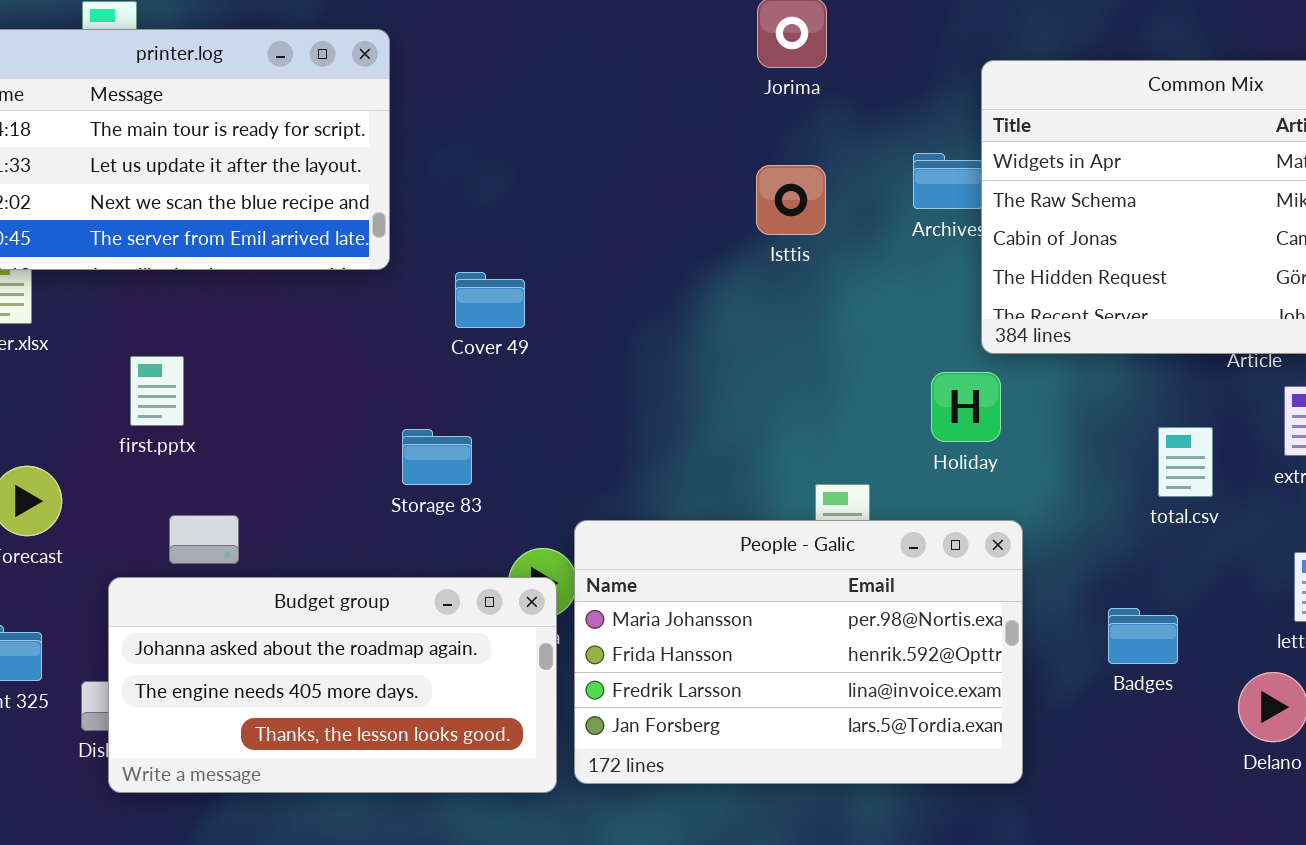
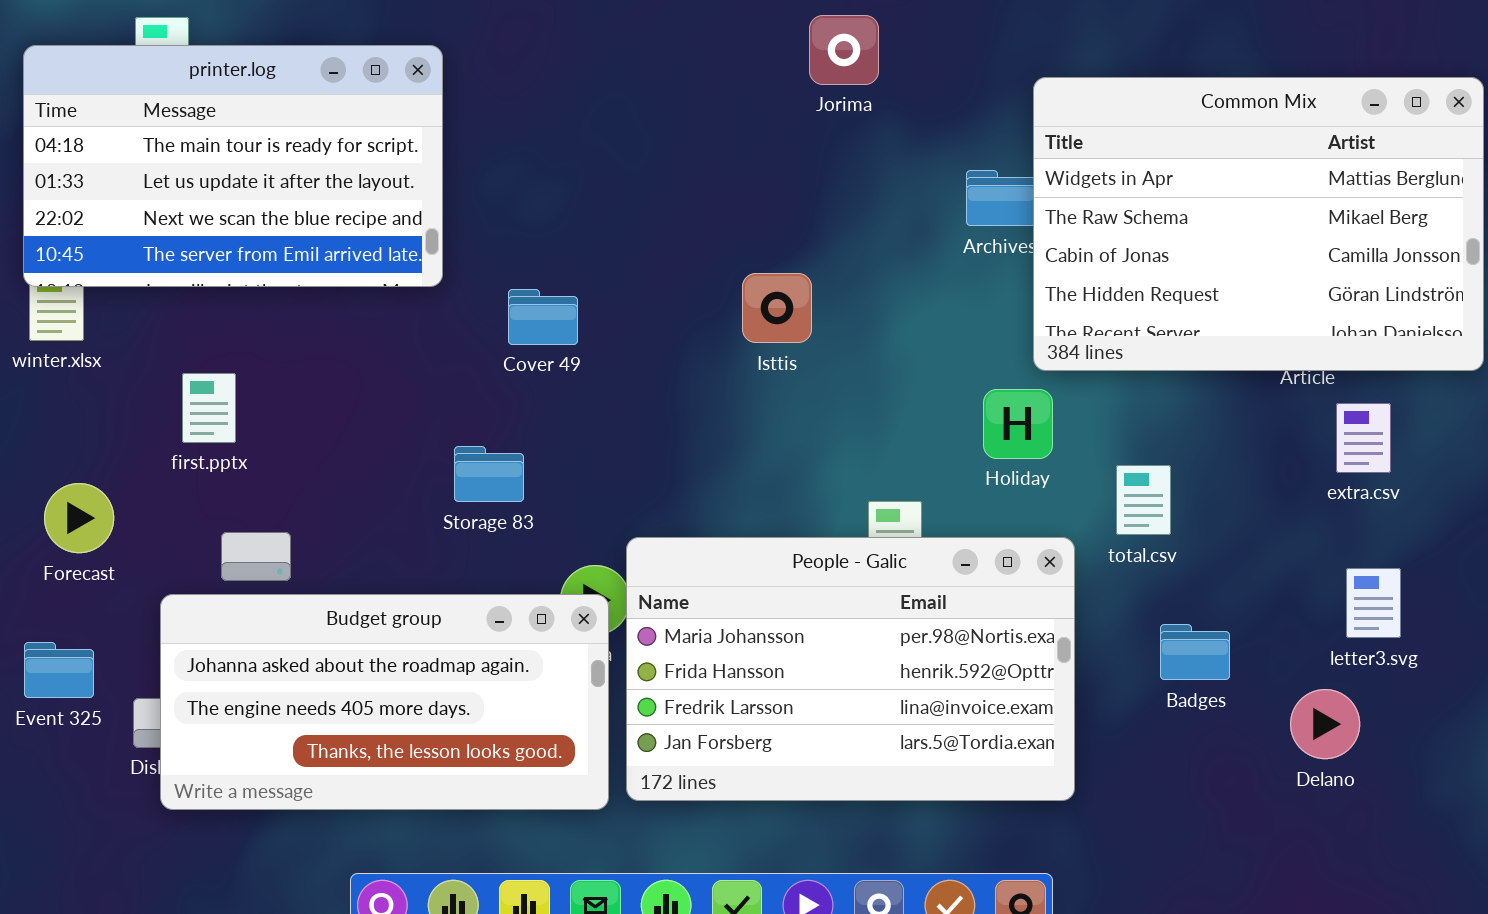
Isttis: [756,165,826,235] -> [742,273,812,343], moved
total.csv: [1158,427,1213,497] -> [1116,465,1171,535], moved

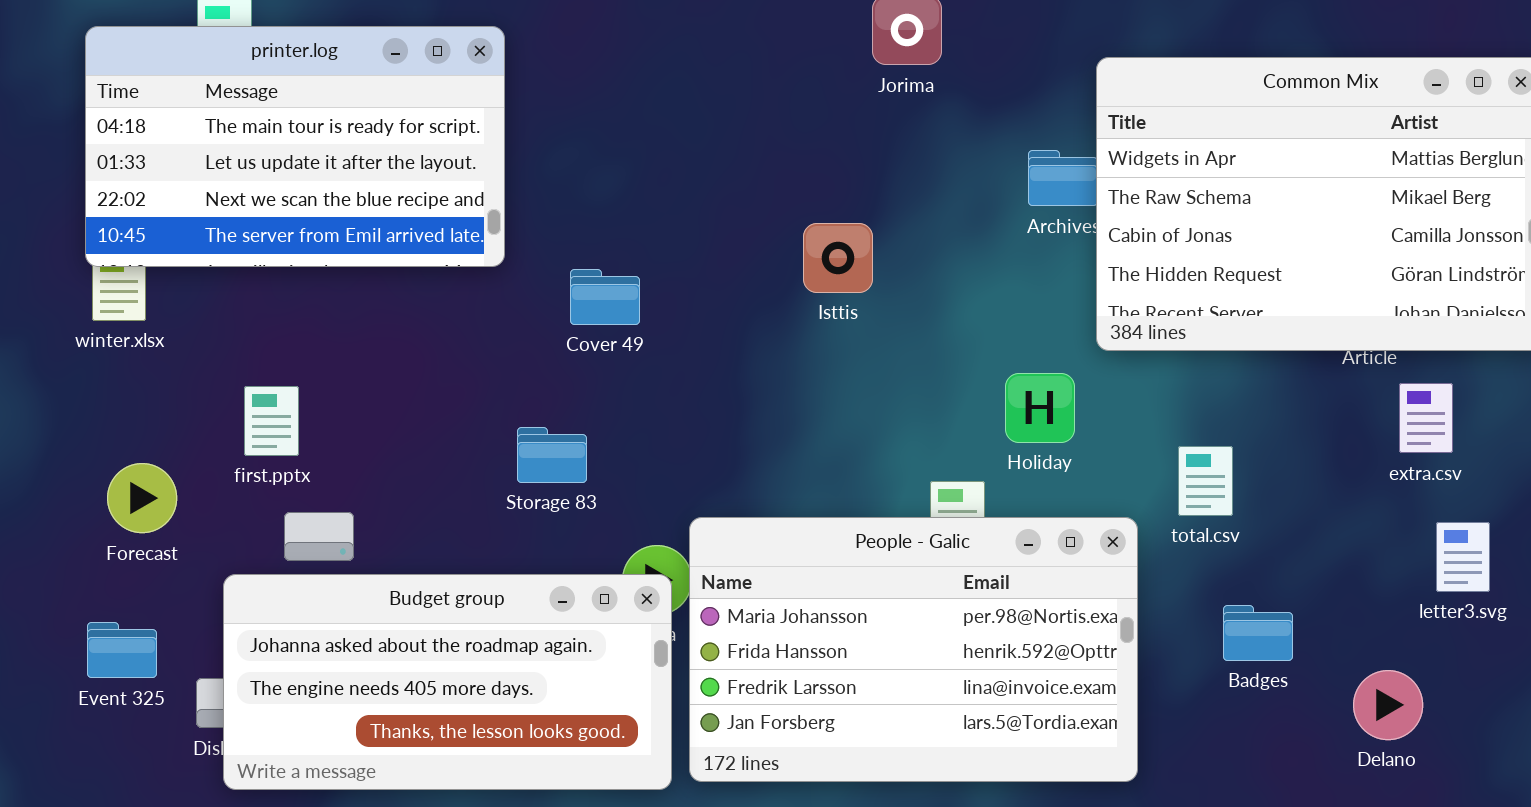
Isttis: [742,273,812,343] -> [803,223,873,293], moved
first.pptx: [182,373,236,443] -> [244,386,299,456], moved
Holiday: [983,389,1053,459] -> [1005,373,1075,443], moved
letter3.svg: [1346,568,1401,638] -> [1436,522,1490,592], moved

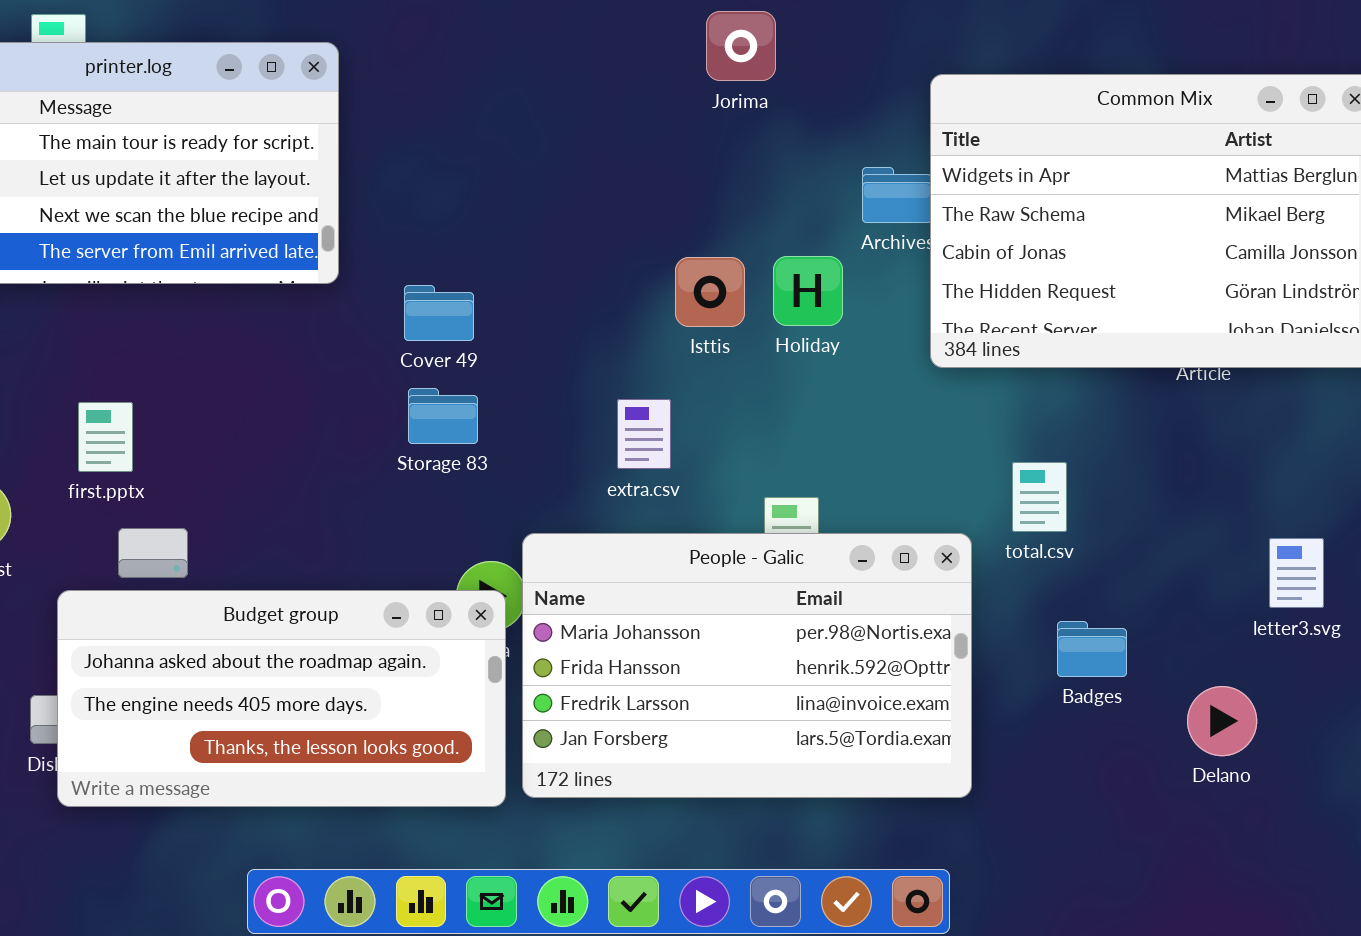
Isttis: [803,223,873,293] -> [675,257,745,327], moved
Holiday: [1005,373,1075,443] -> [773,256,843,326], moved
extra.csv: [1399,383,1453,453] -> [617,399,671,469], moved
Storage 83: [517,427,587,483] -> [408,388,478,444], moved

